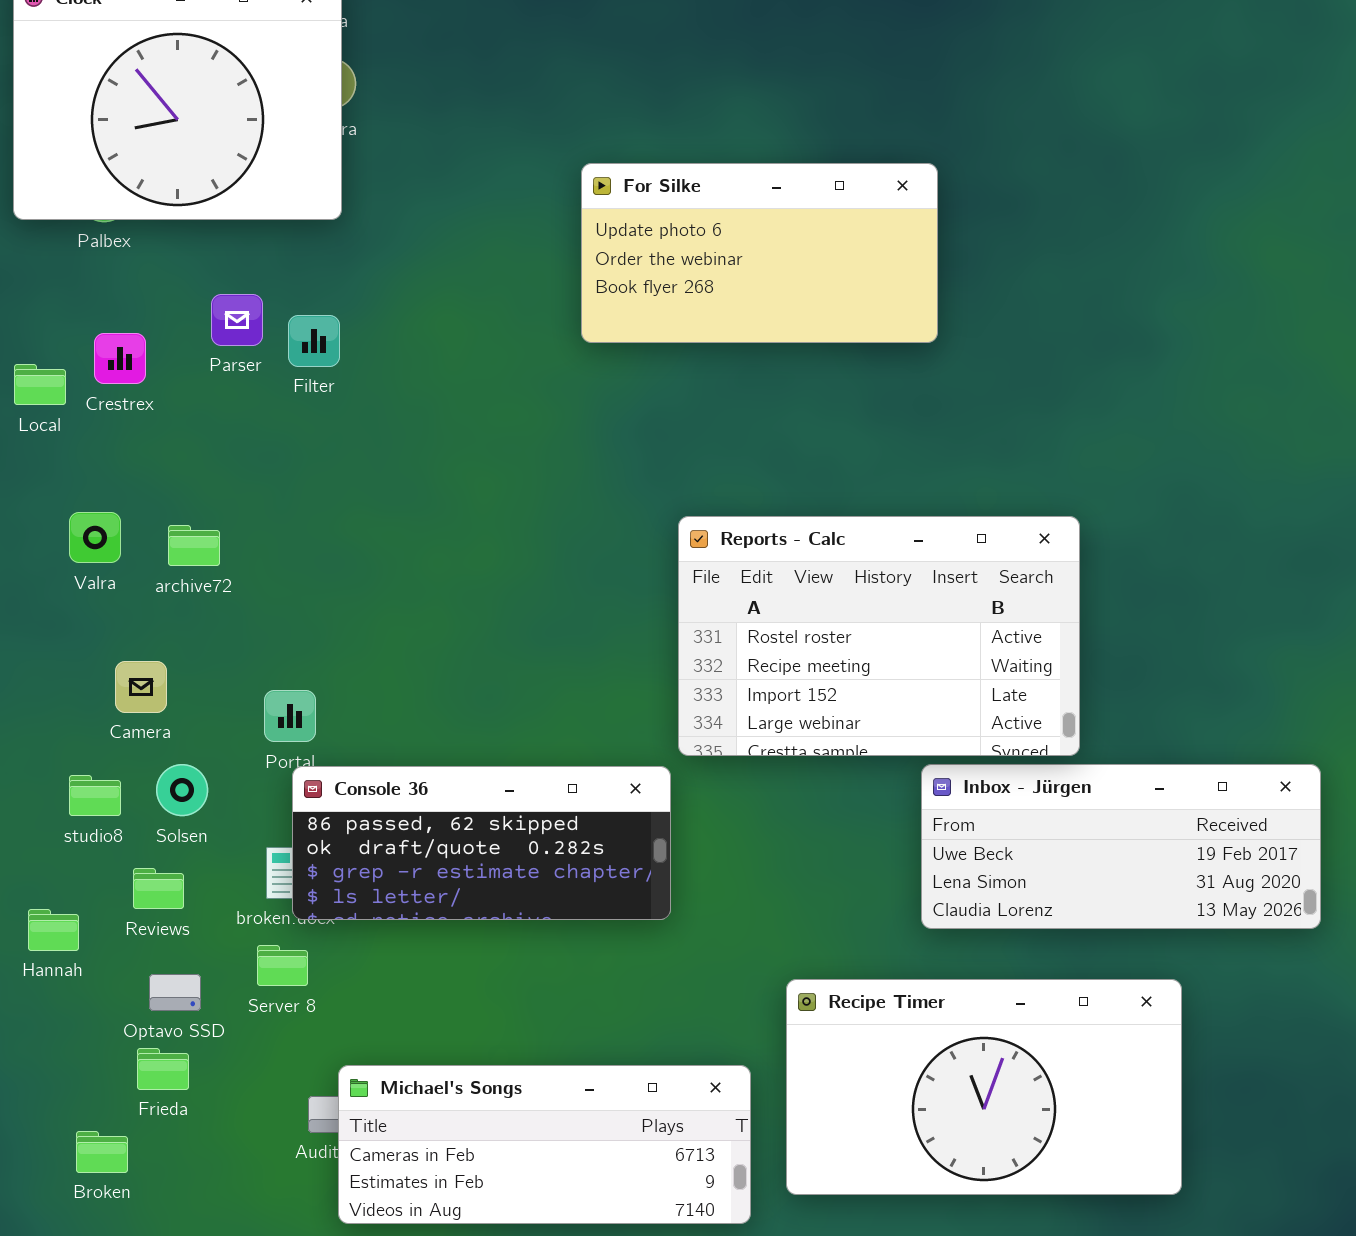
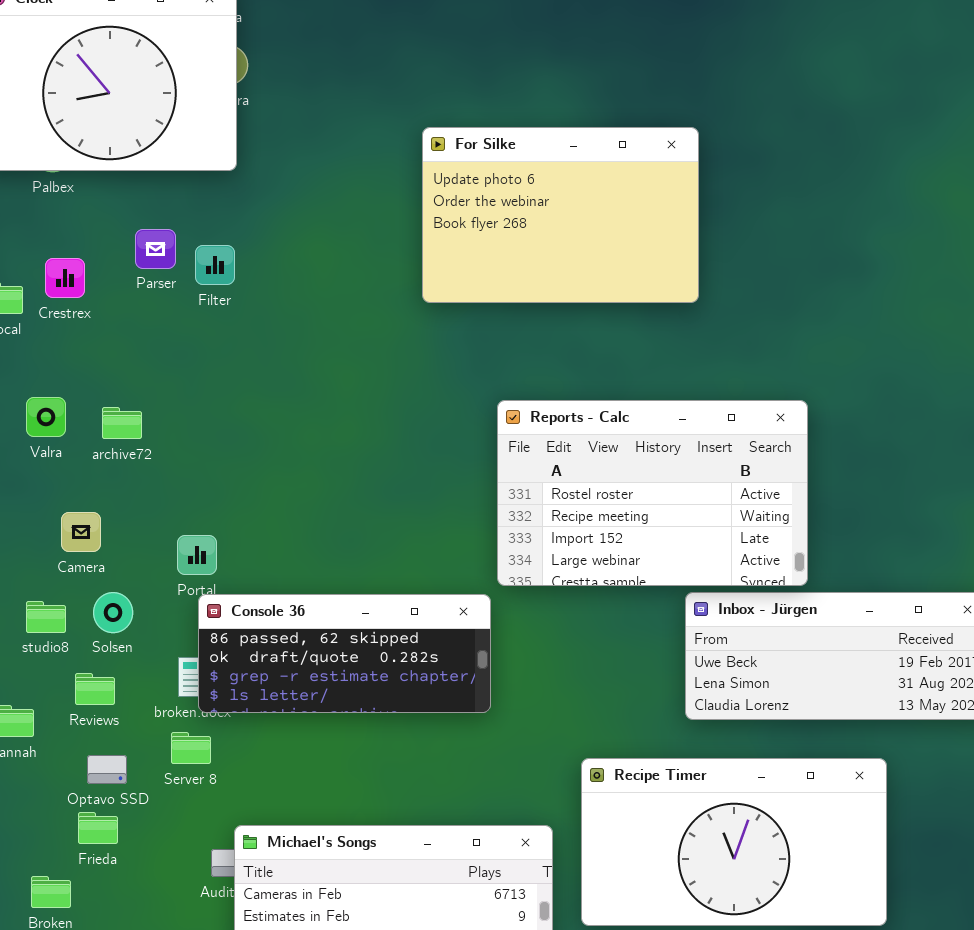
For Silke: [581,163,938,343] -> [422,127,699,303], resized

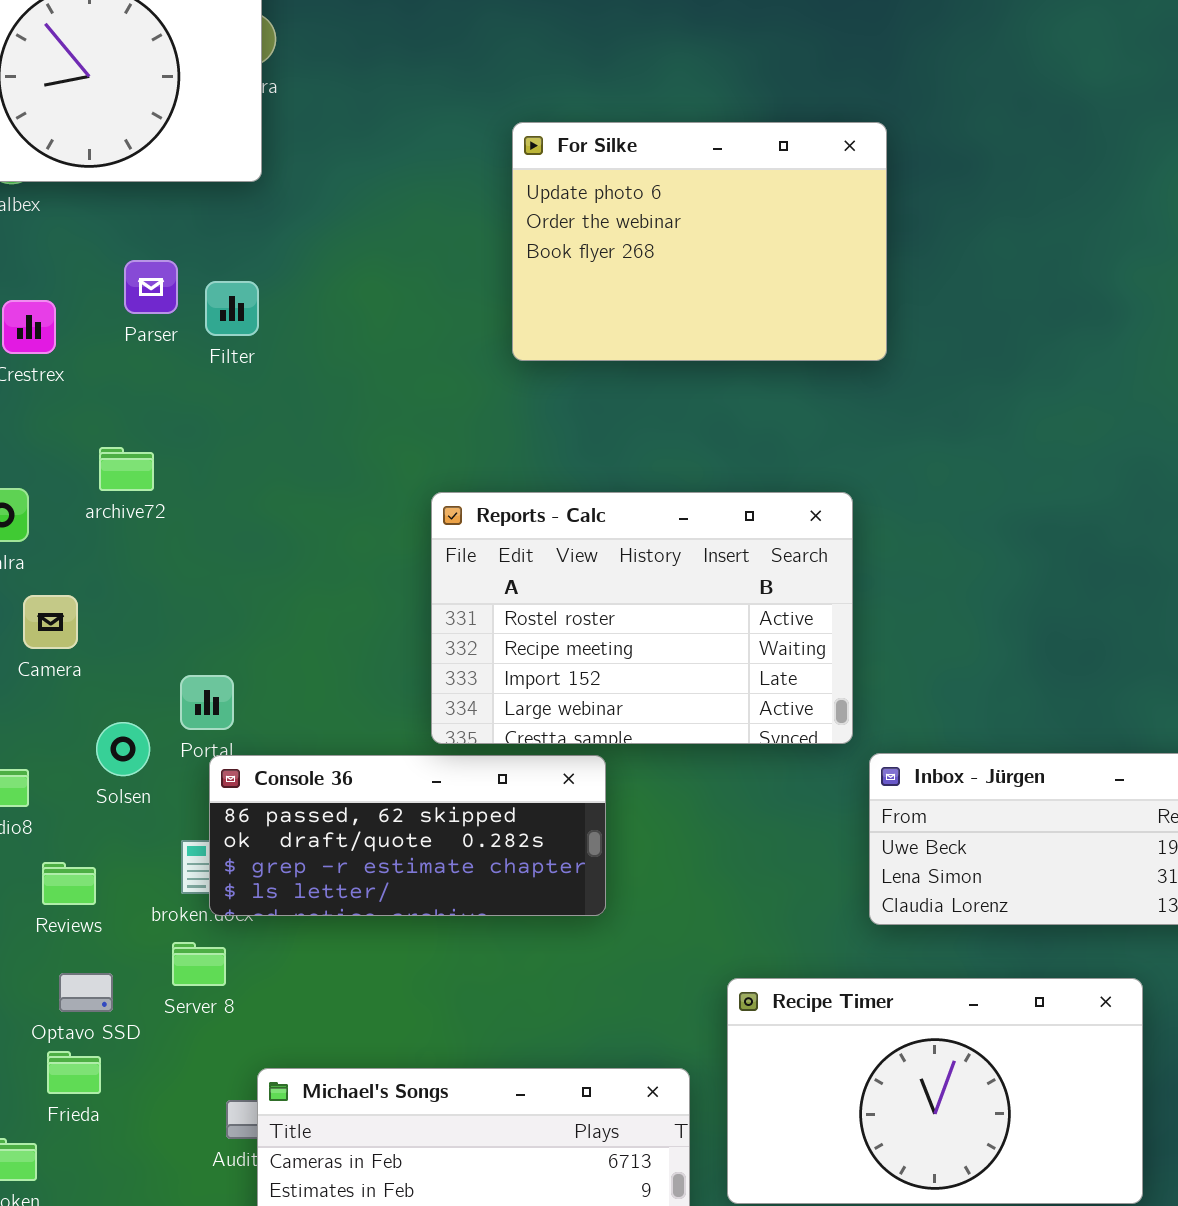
Reports - Calc: [497,400,808,586] -> [431,492,853,744], moved
archive72: [102,407,142,439] -> [99,447,154,491], moved
Camera: [61,512,101,552] -> [23,595,78,649], moved
Solsen: [93,592,133,633] -> [96,722,150,776], moved

